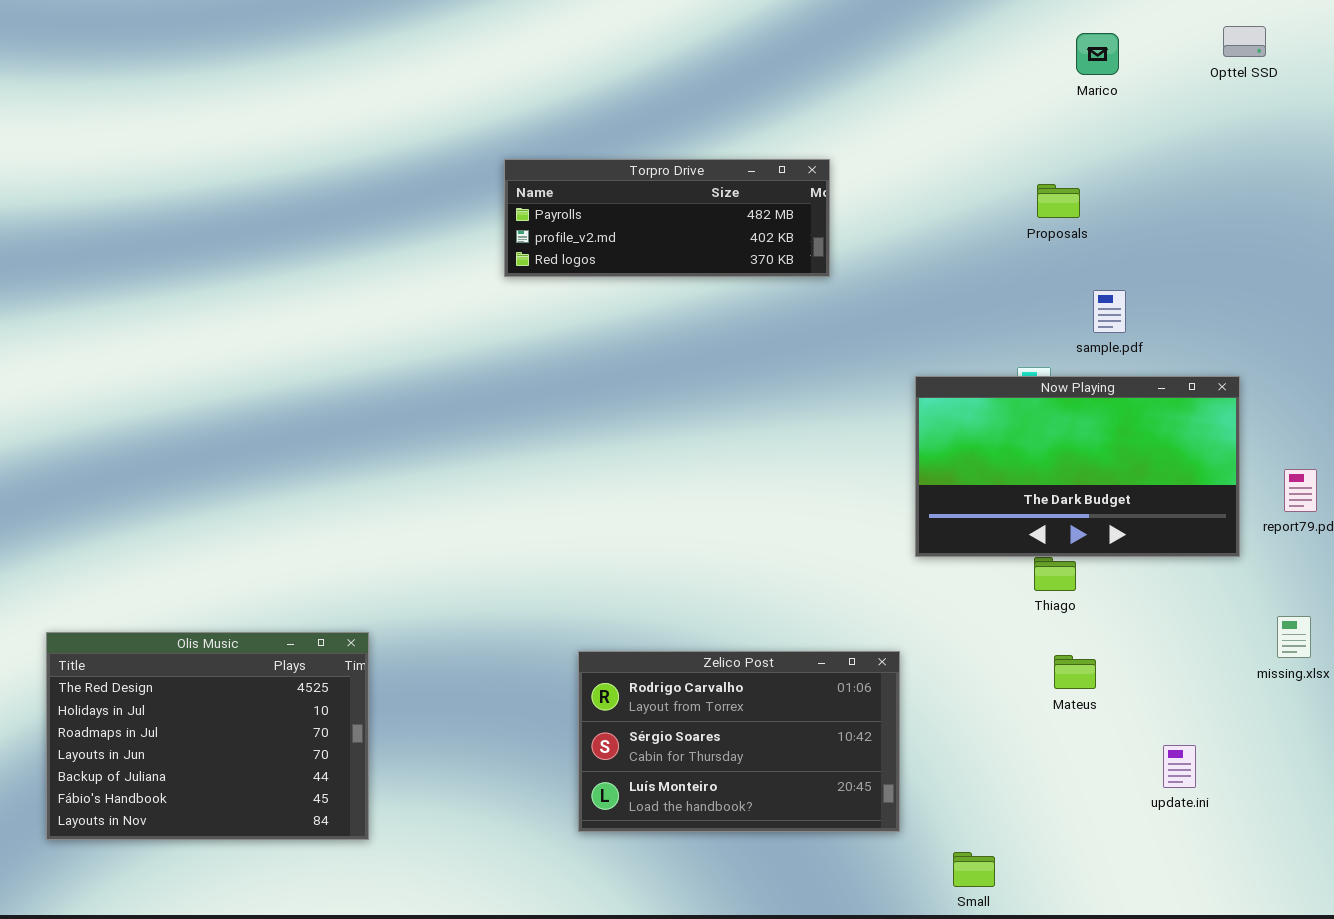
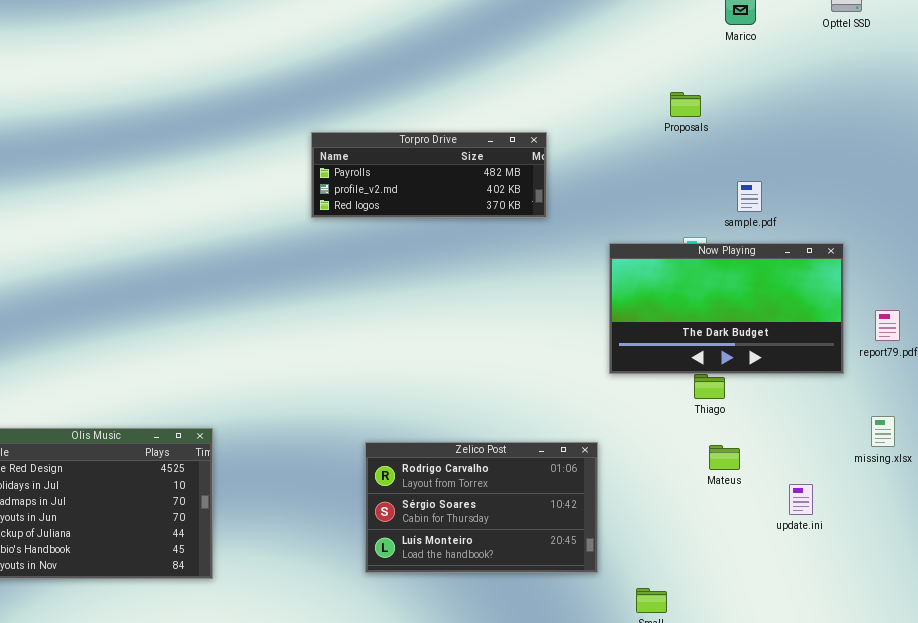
Torpro Drive: [504,159,830,277] -> [311,132,547,218], moved
Proposals: [1037,184,1080,218] -> [670,92,701,117], moved
update.ini: [1163,745,1196,788] -> [789,484,813,515], moved

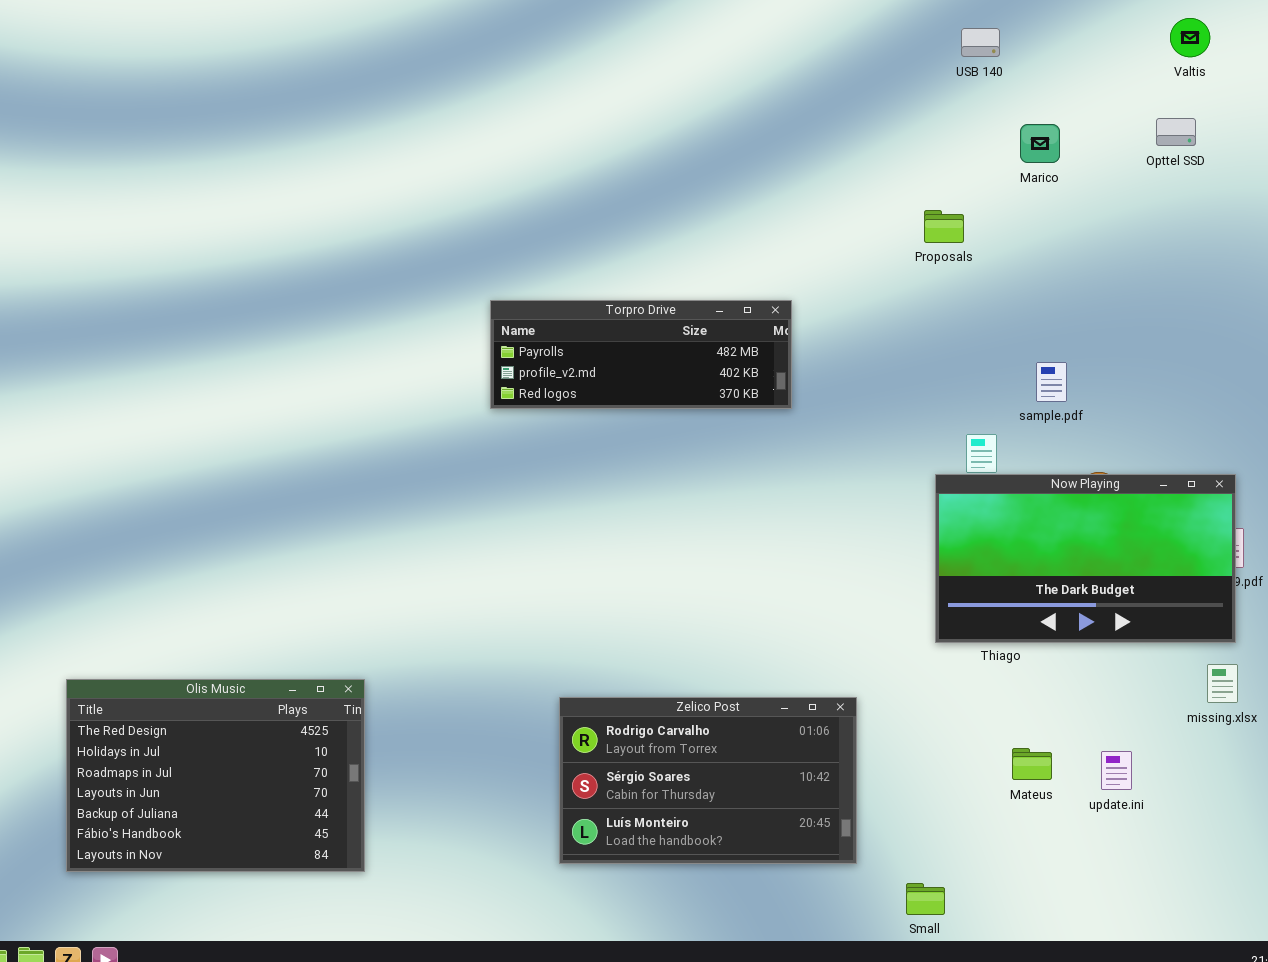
Proposals: [670,92,701,117] -> [924,210,964,243], moved
Now Playing: [609,243,844,374] -> [935,474,1236,643], moved
Mateus: [709,445,740,470] -> [1012,748,1052,780], moved

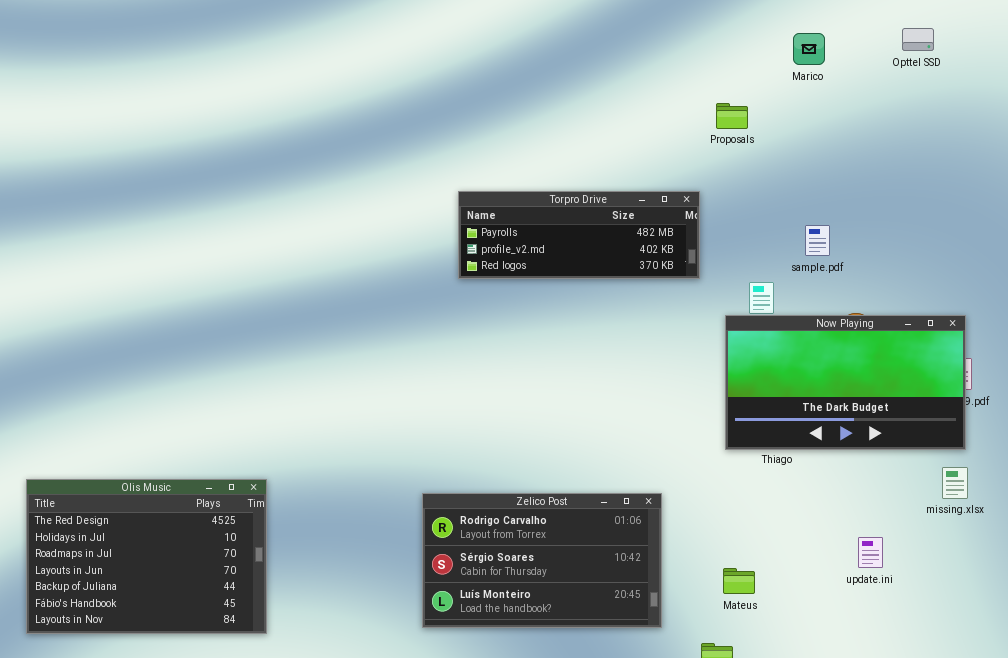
Torpro Drive: [490,300,792,409] -> [458,191,700,279], moved
Mateus: [1012,748,1052,780] -> [723,568,755,594], moved

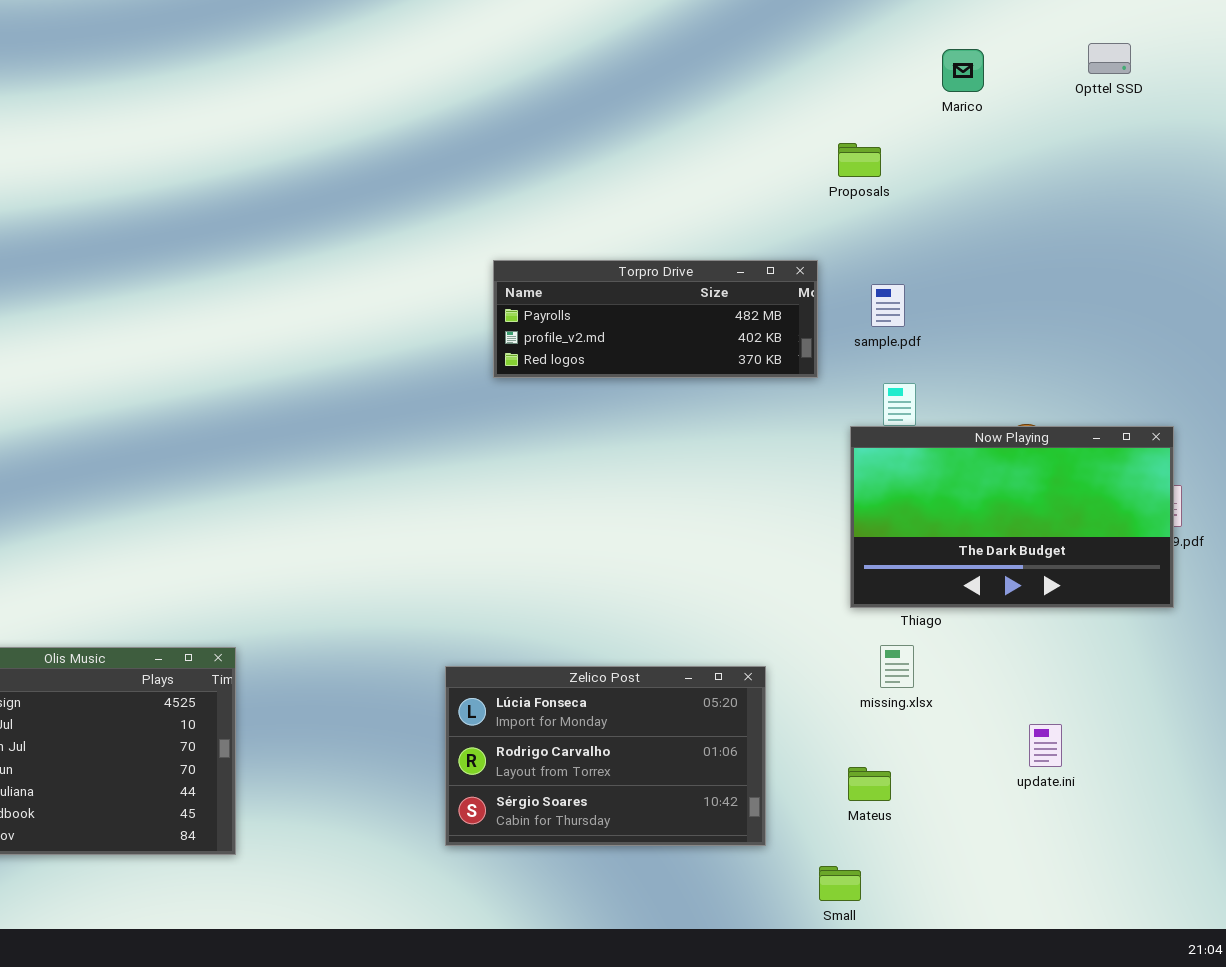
sample.pdf: [805,225,830,256] -> [871,284,905,327], moved
missing.xlsx: [942,467,968,499] -> [880,645,914,688], moved
Zelico Post: [422,493,662,628] -> [445,666,766,846], scrolled up 1 row

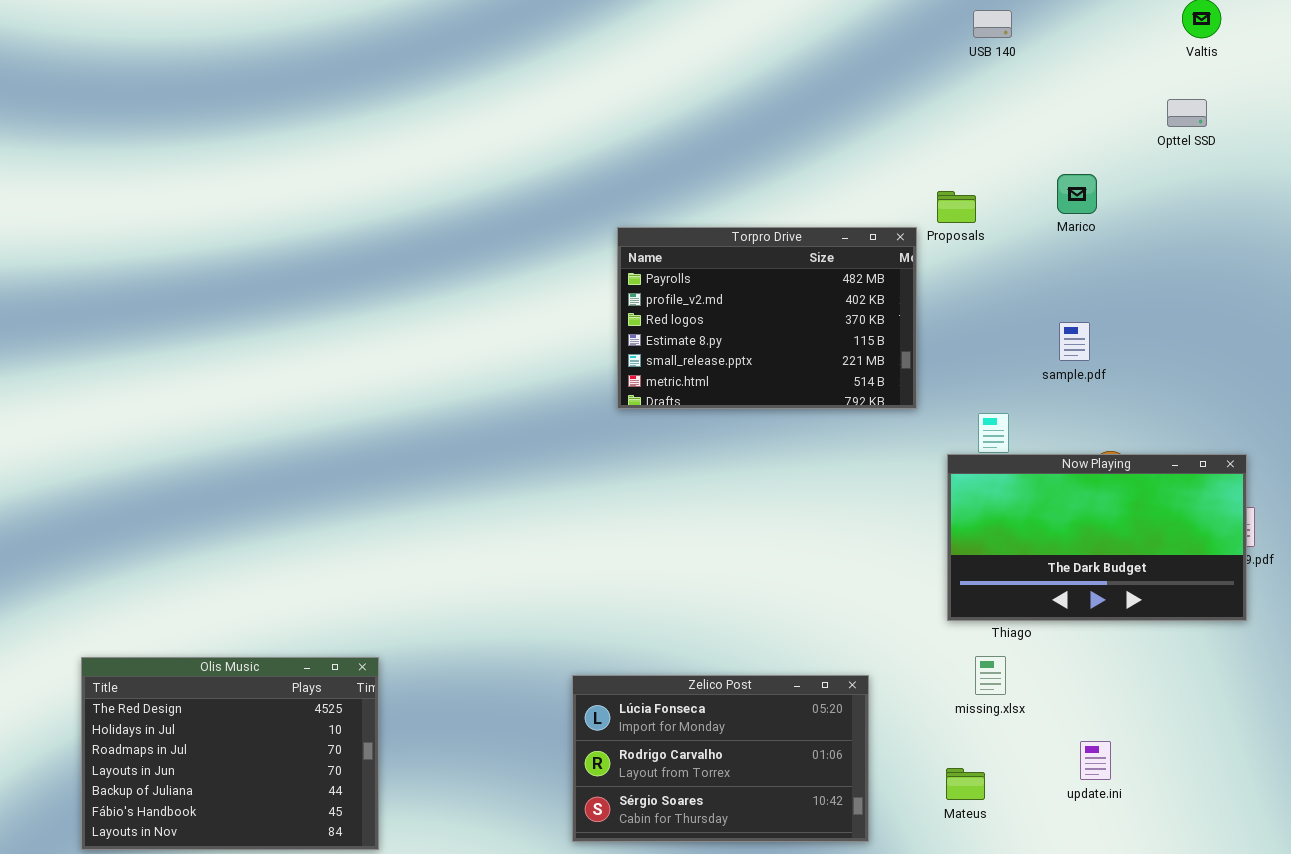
Marico: [942,49,984,92] -> [1057,174,1097,214], moved
Torpro Drive: [493,260,818,378] -> [617,227,917,409], resized
sample.pdf: [871,284,905,327] -> [1059,322,1090,361], moved
update.ini: [1029,724,1062,767] -> [1080,741,1111,780], moved

